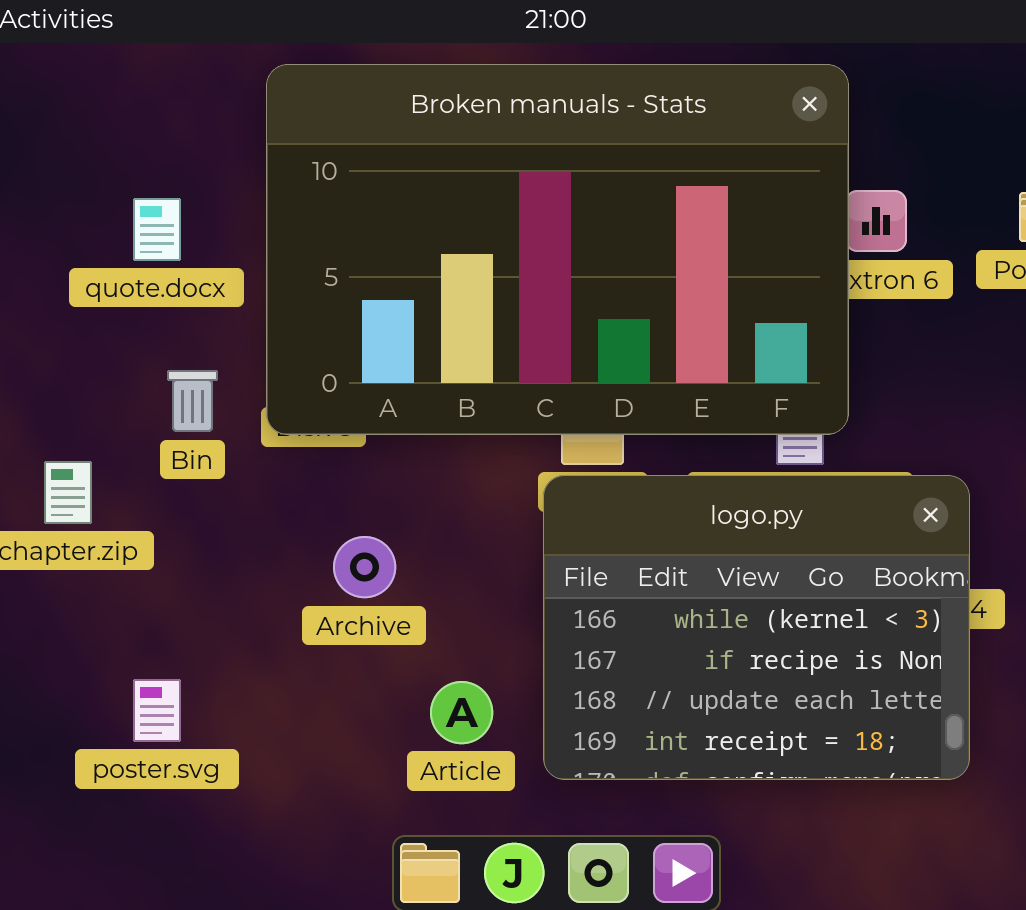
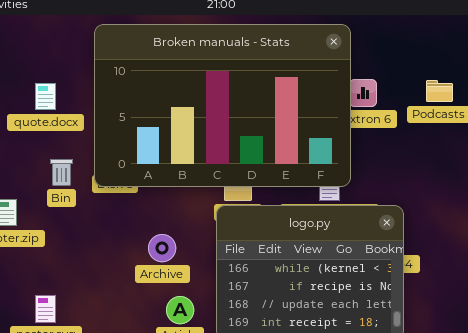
Archive: [333,536,396,598] -> [148,234,176,262], moved

